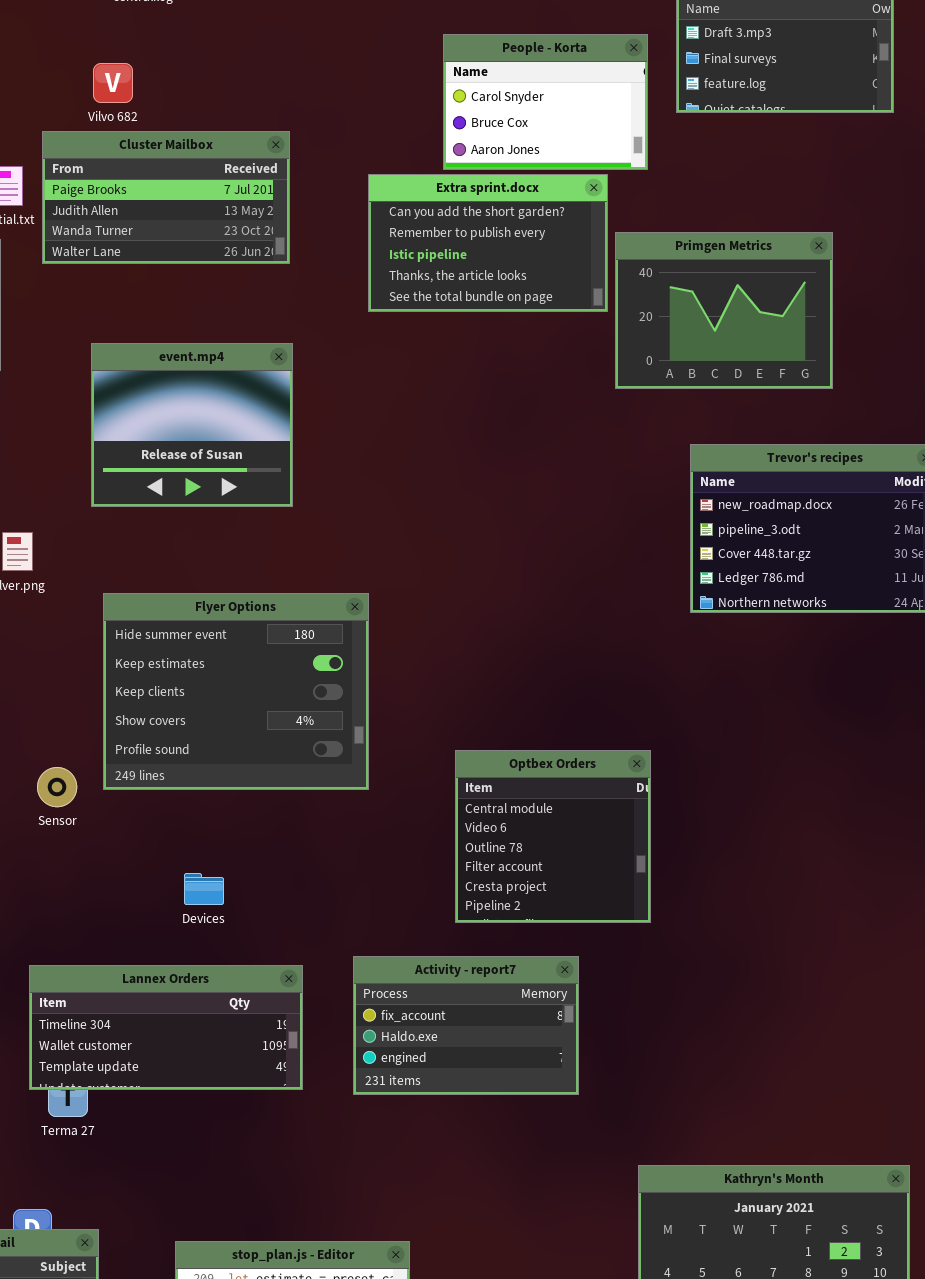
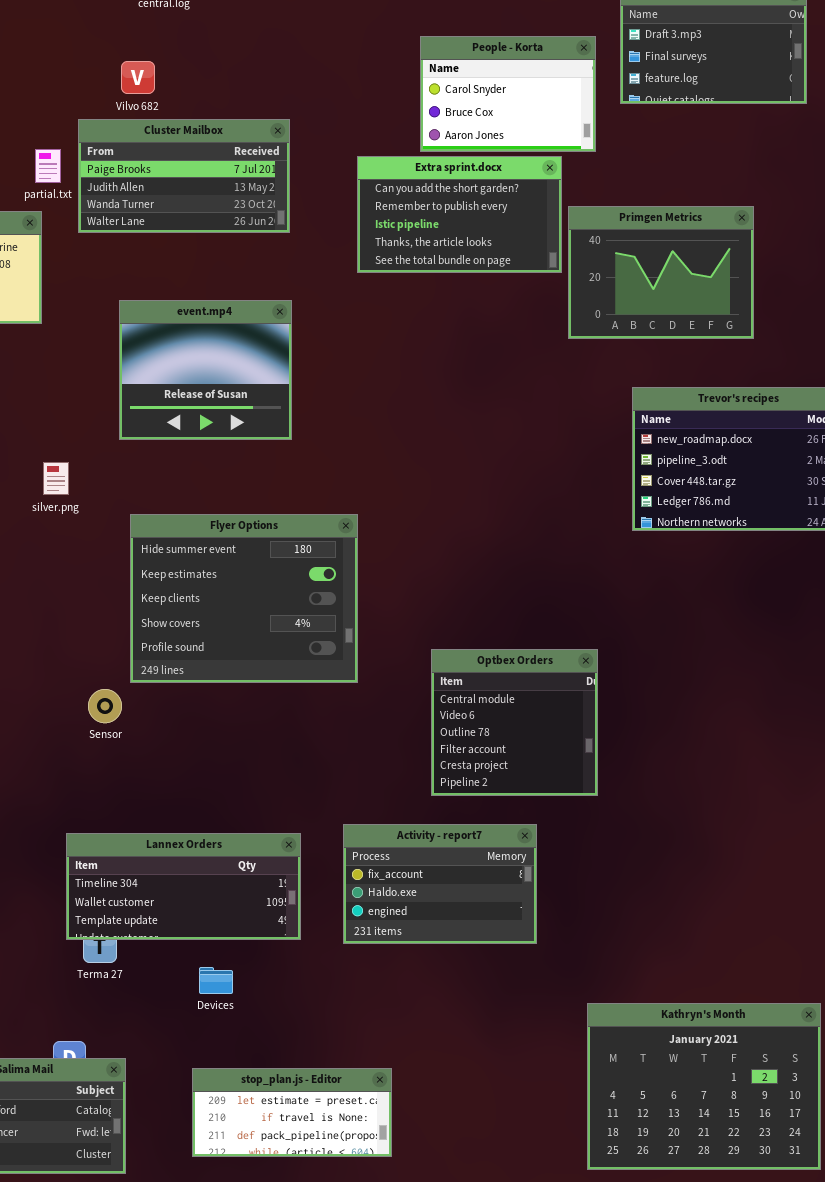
Sensor: [37,767,77,807] -> [88,689,122,723], moved
Devices: [184,873,224,905] -> [199,967,233,994], moved

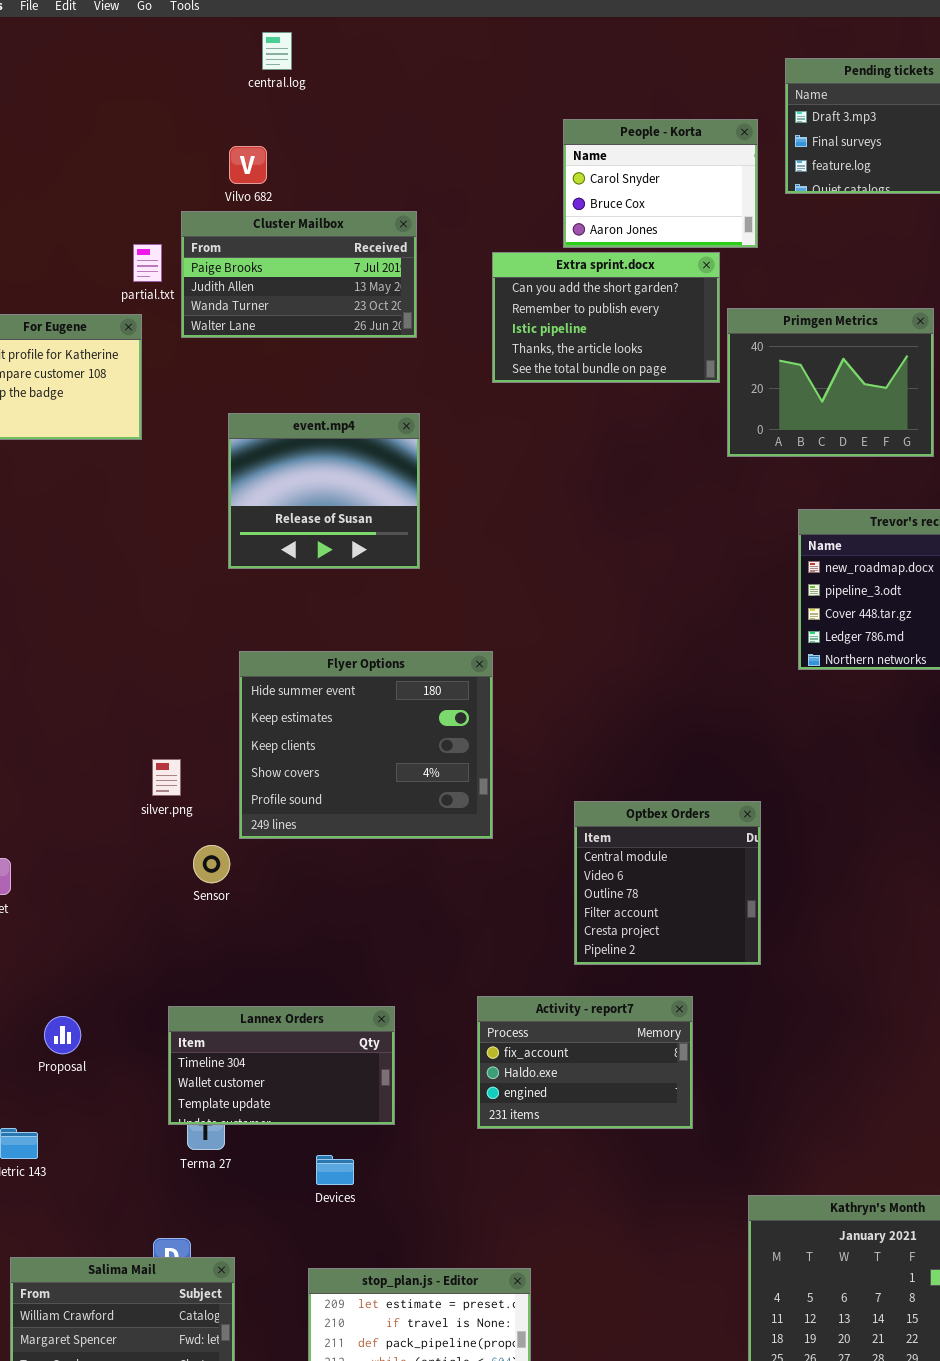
silver.png: [43,462,69,495] -> [152,759,181,796], moved
Lannex Orders: [66,833,301,940] -> [168,1006,395,1125], resized

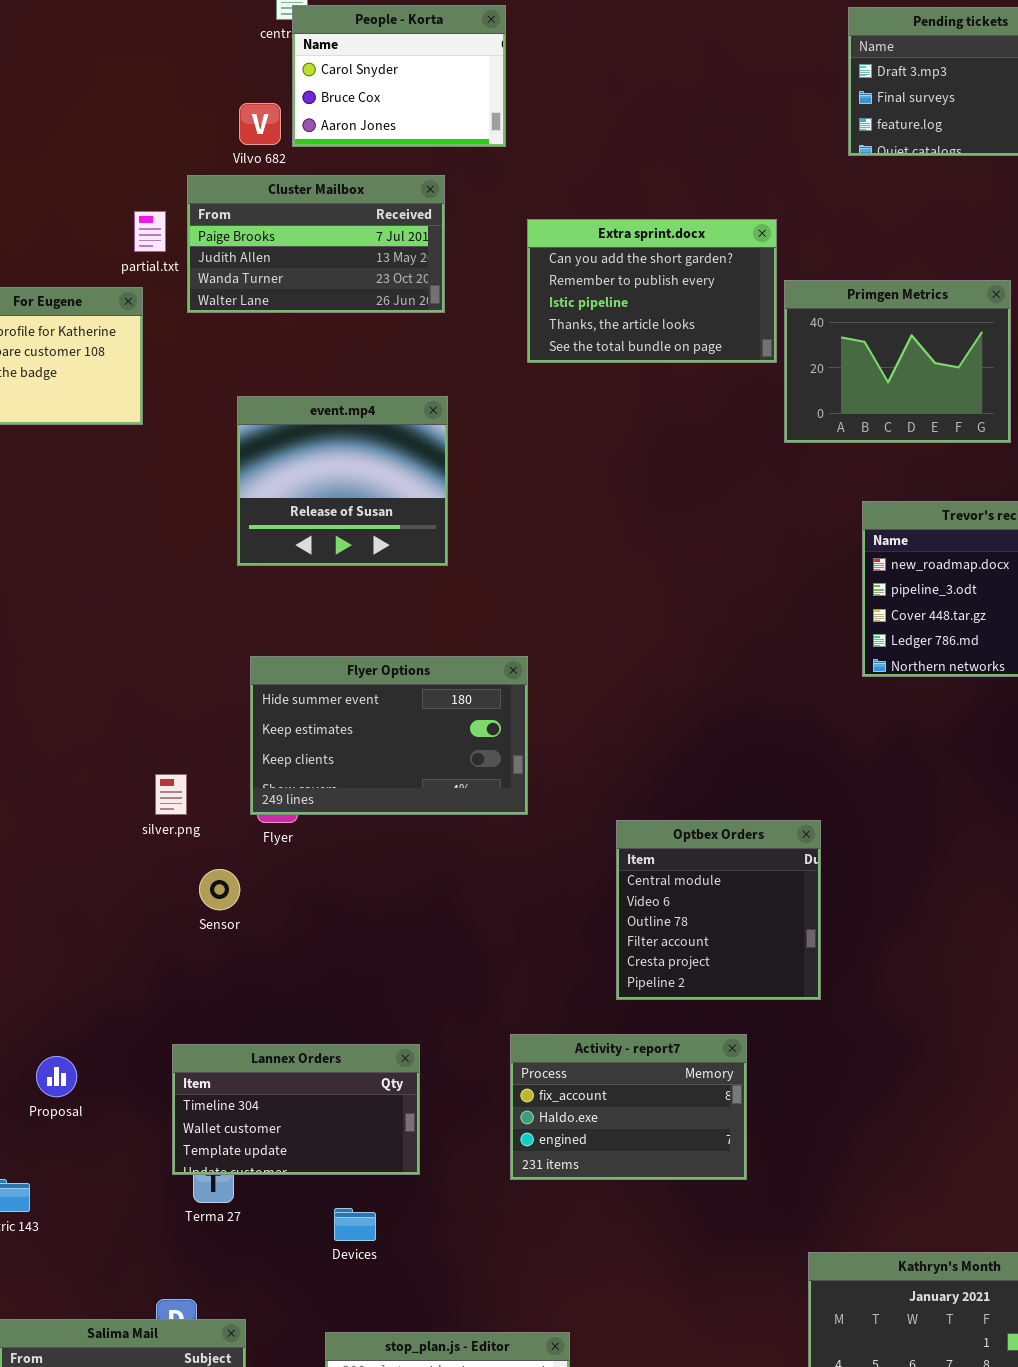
People - Korta: [563,119,758,248] -> [292,5,506,147], moved
Flyer Options: [239,651,493,839] -> [250,656,528,815], resized

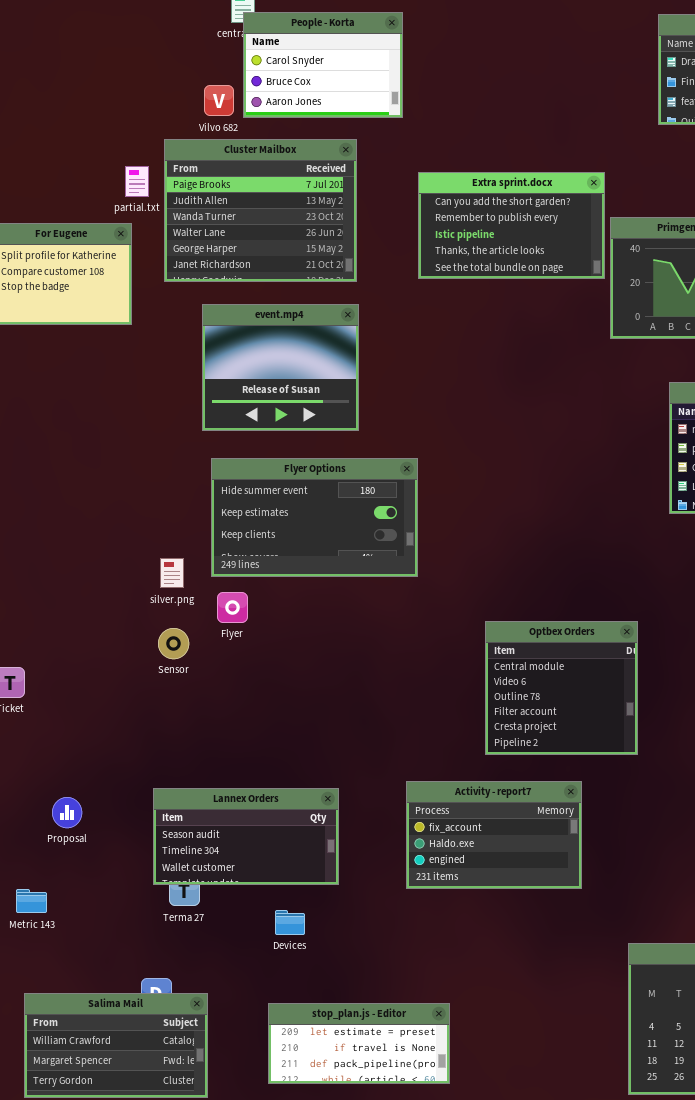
Cluster Mailbox: [187,175,445,313] -> [164,139,357,282], resized
Flyer Options: [250,656,528,815] -> [211,458,418,577], moved
silver.png: [155,774,187,815] -> [160,558,184,588], moved
Sensor: [199,869,240,910] -> [158,628,189,659], moved
Lannex Orders: [172,1044,420,1175] -> [153,788,339,885], scrolled up 1 row

